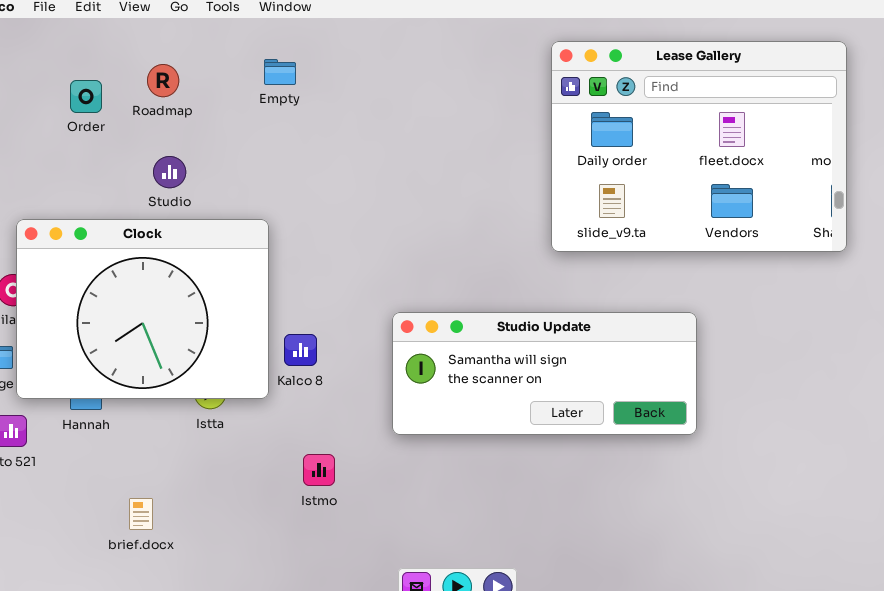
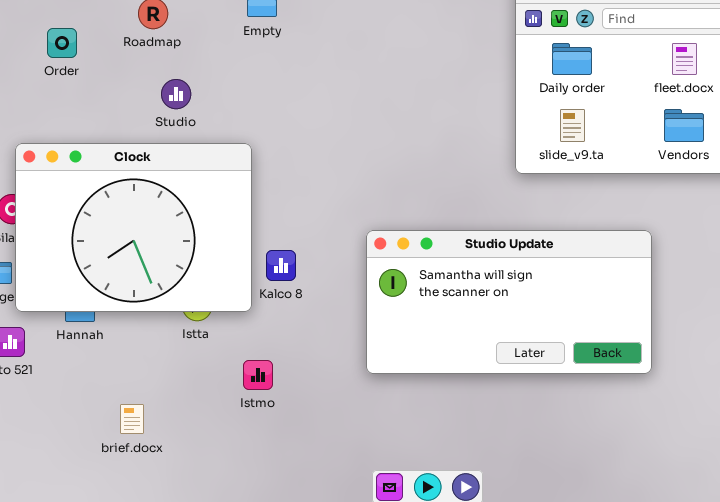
Order: [70,80,102,113] -> [47,28,77,58], moved
Studio: [153,156,186,188] -> [161,79,191,109], moved
Studio Update: [392,312,697,435] -> [366,230,652,374], resized
Istmo: [303,454,335,486] -> [243,360,273,390], moved

